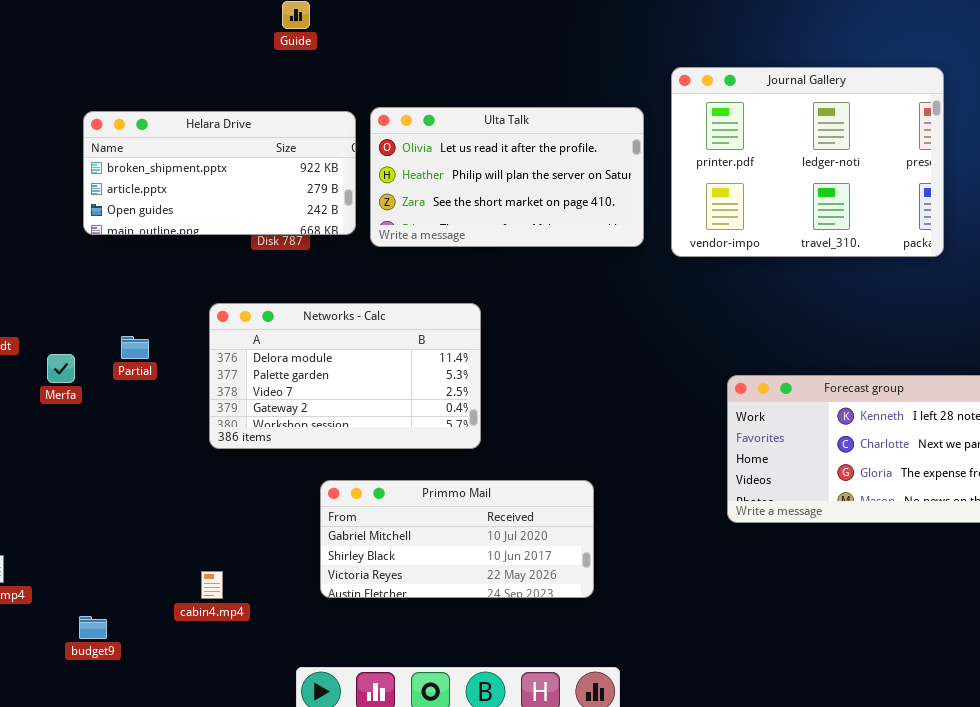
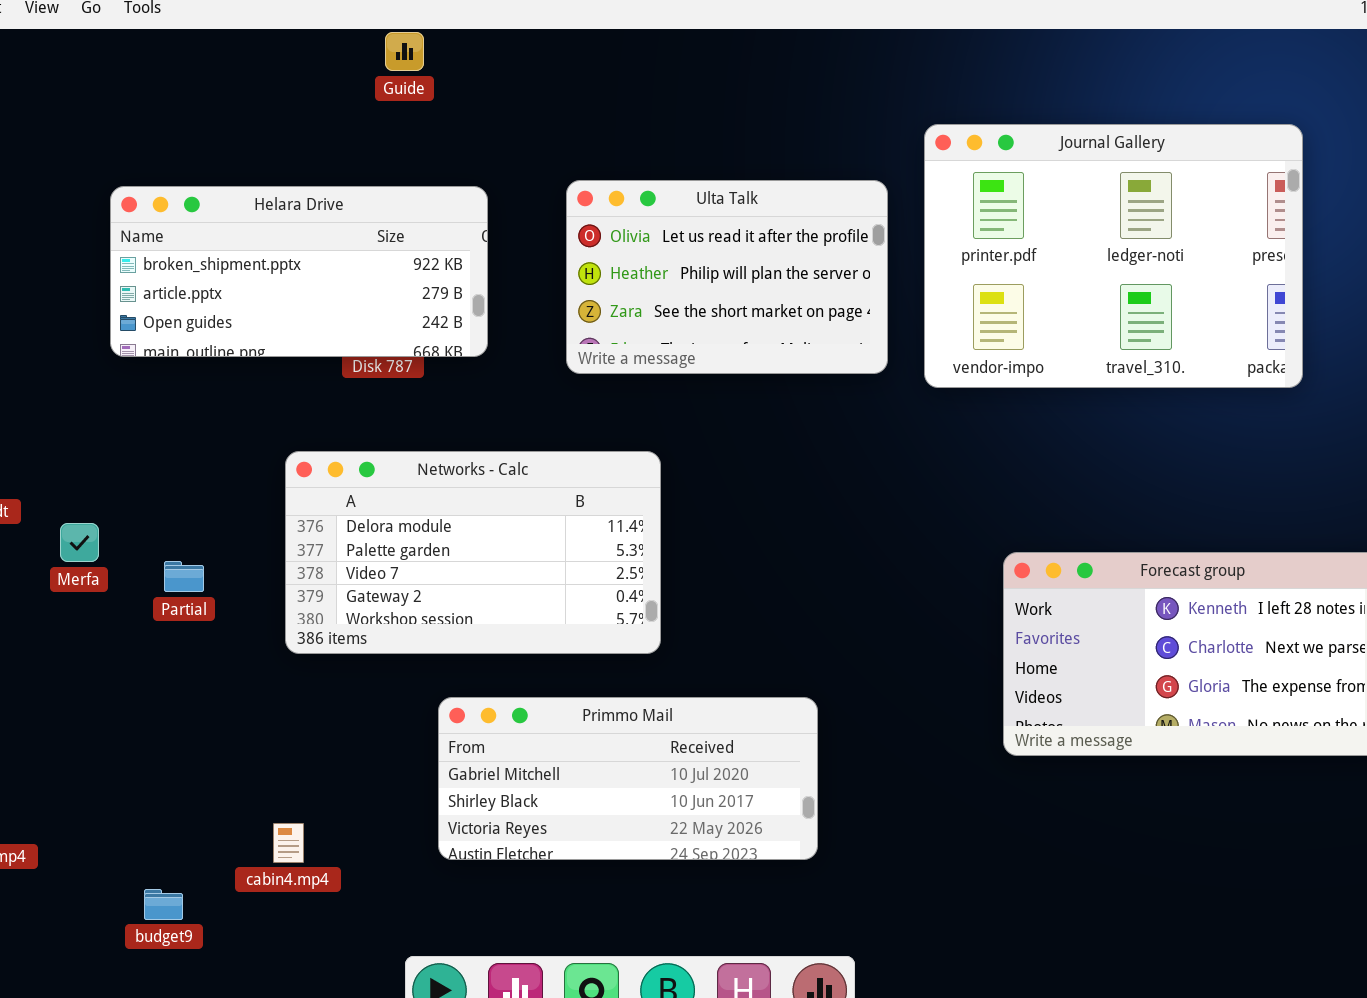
Ulta Talk: [370,107,644,247] -> [566,180,888,374], resized
Partial: [121,336,149,359] -> [164,561,204,592], moved
budget9: [79,616,107,639] -> [144,889,183,920], moved

